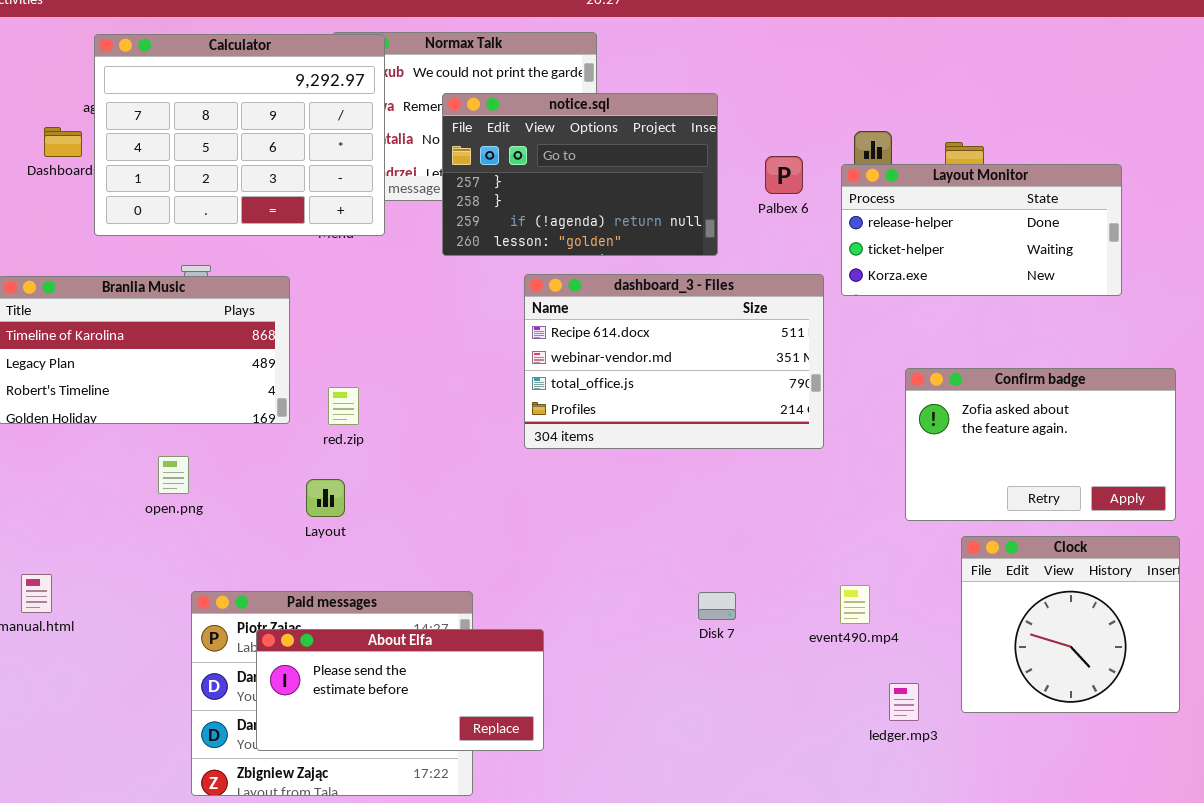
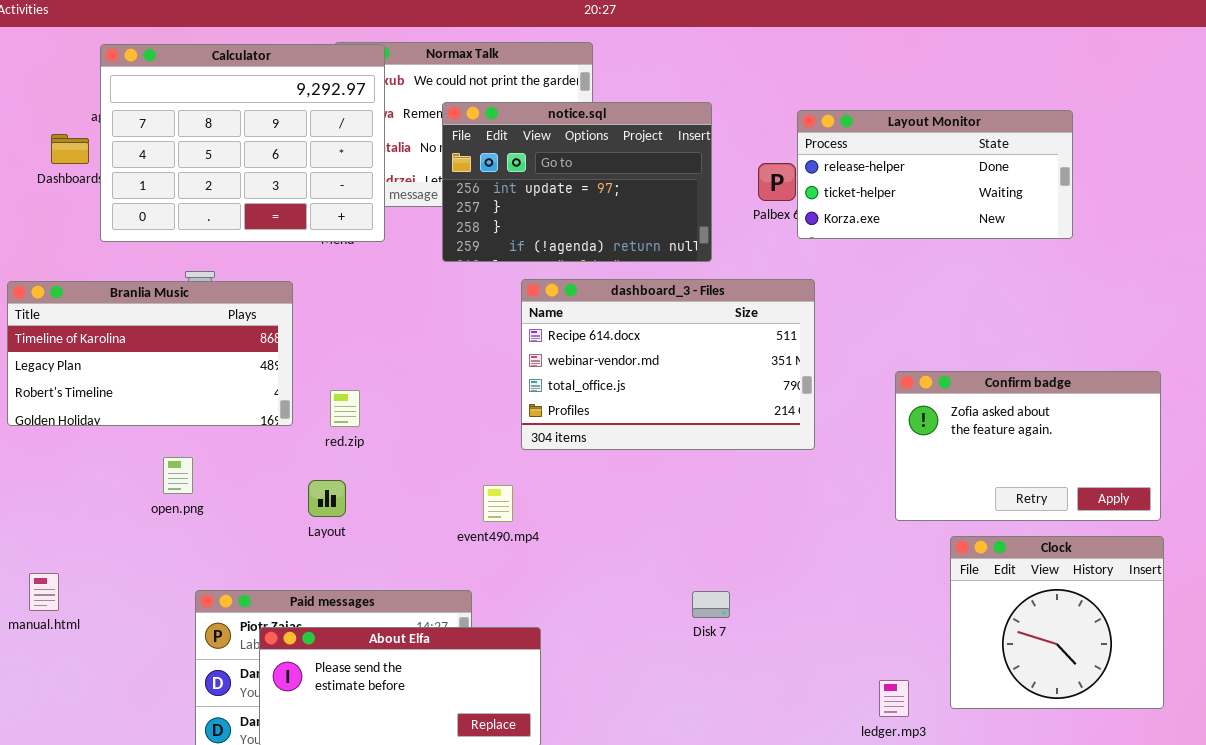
notice.sql: [442,93,718,256] -> [442,102,712,262], scrolled up 1 row
Layout Monitor: [841,164,1122,296] -> [797,110,1073,239], moved
event490.mp4: [840,585,870,624] -> [483,485,513,522], moved

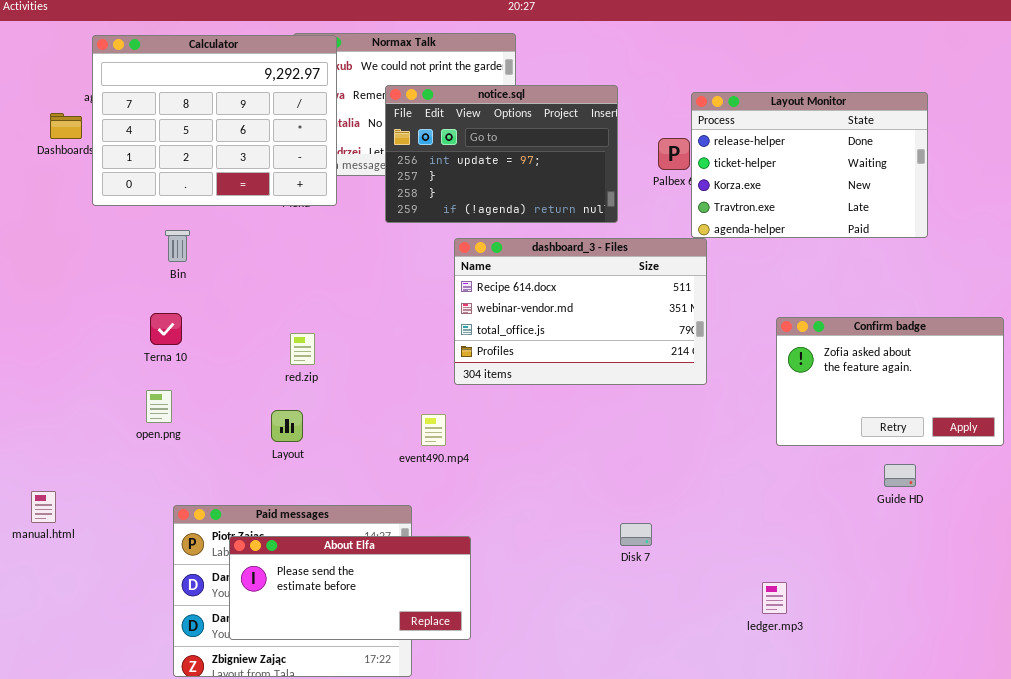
Layout Monitor: [797,110,1073,239] -> [691,92,928,238], resized
Branlia Music: [7,281,293,426] -> none, closed
Clock: [950,536,1164,709] -> none, closed
Disk 7: [692,591,730,618] -> [620,523,652,546], moved

